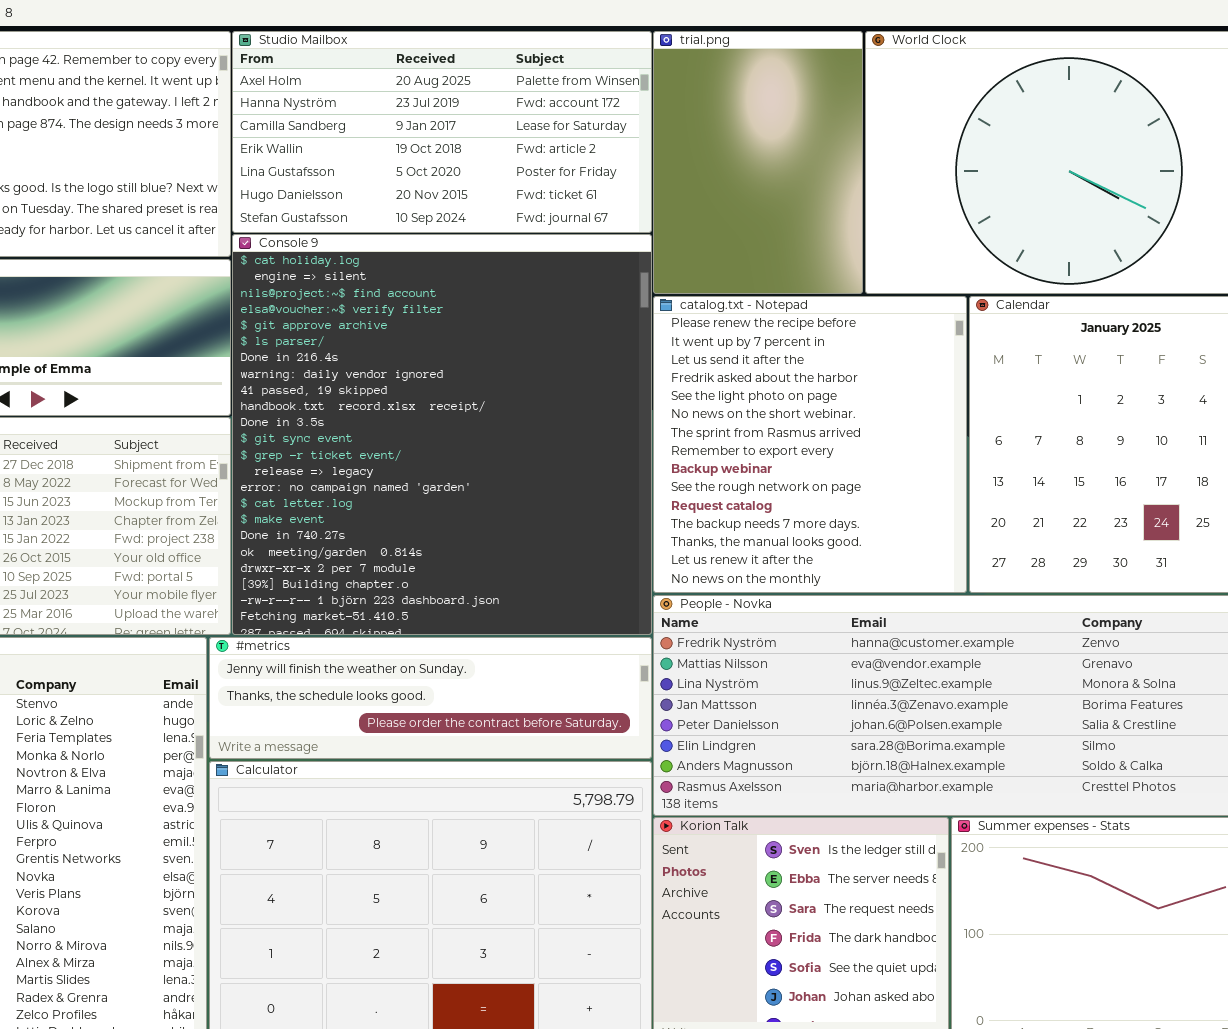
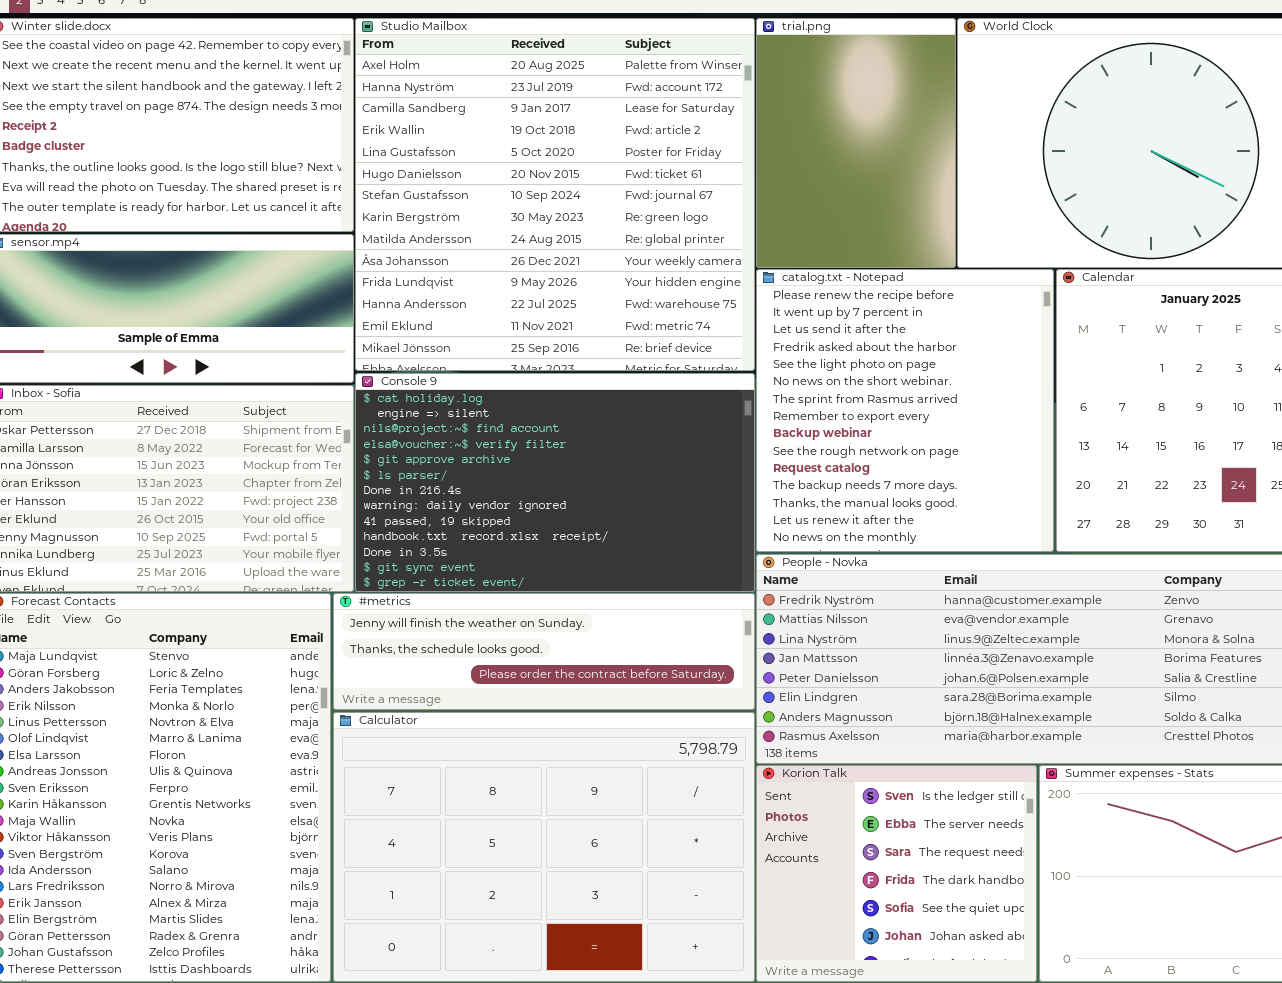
Studio Mailbox: [232,31,652,233] -> [355,18,755,371], resized
Console 9: [232,234,652,635] -> [355,373,755,592], resized

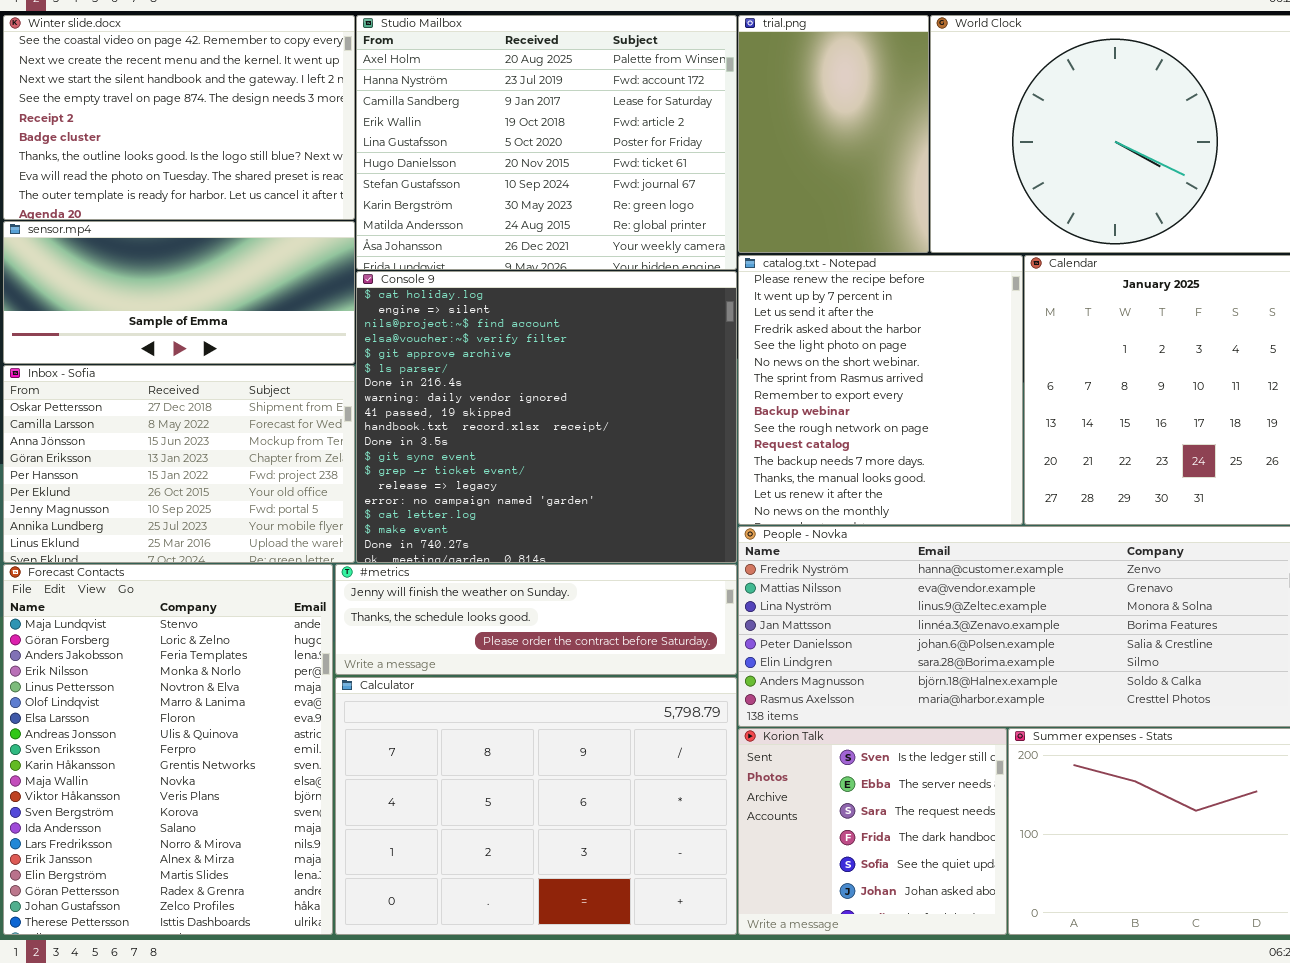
Studio Mailbox: [355,18,755,371] -> [356,15,737,270], resized
Console 9: [355,373,755,592] -> [356,271,737,563], resized

